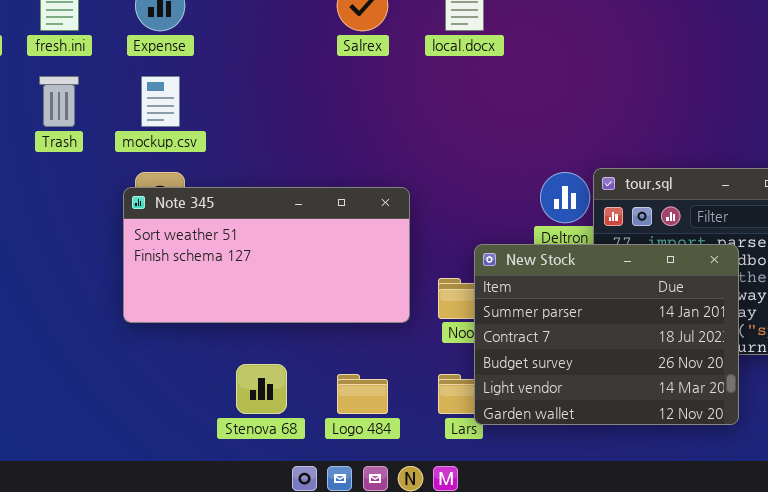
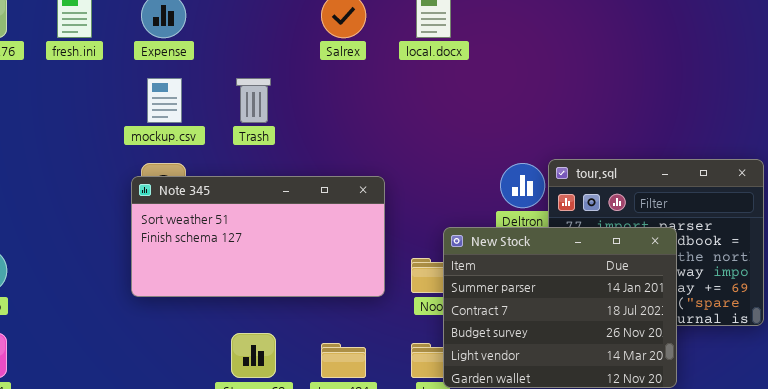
Trash: [39,76,79,127] -> [236,78,271,123], moved

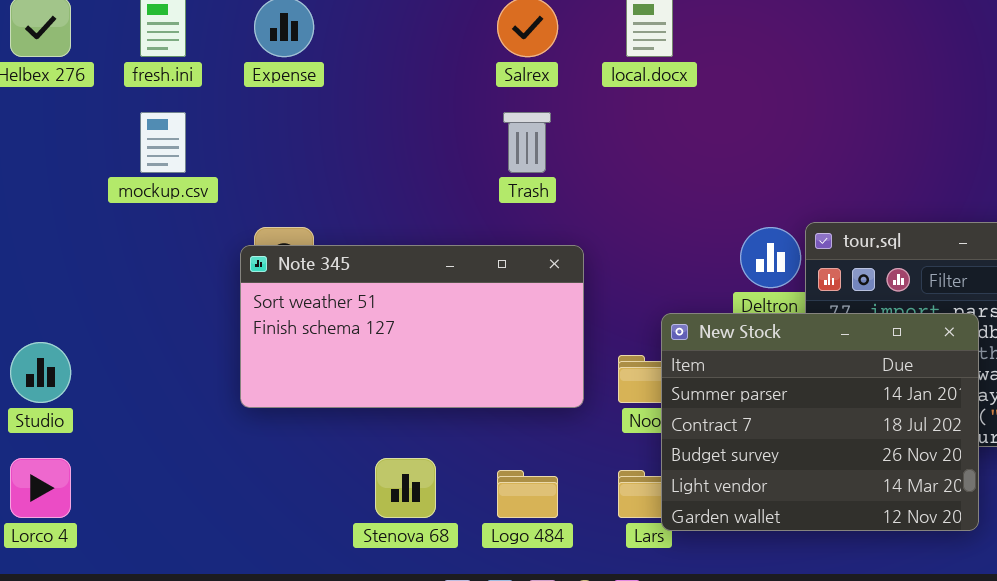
mockup.csv: [147,78,182,123] -> [140,112,186,173], moved
Trash: [236,78,271,123] -> [503,112,551,173], moved

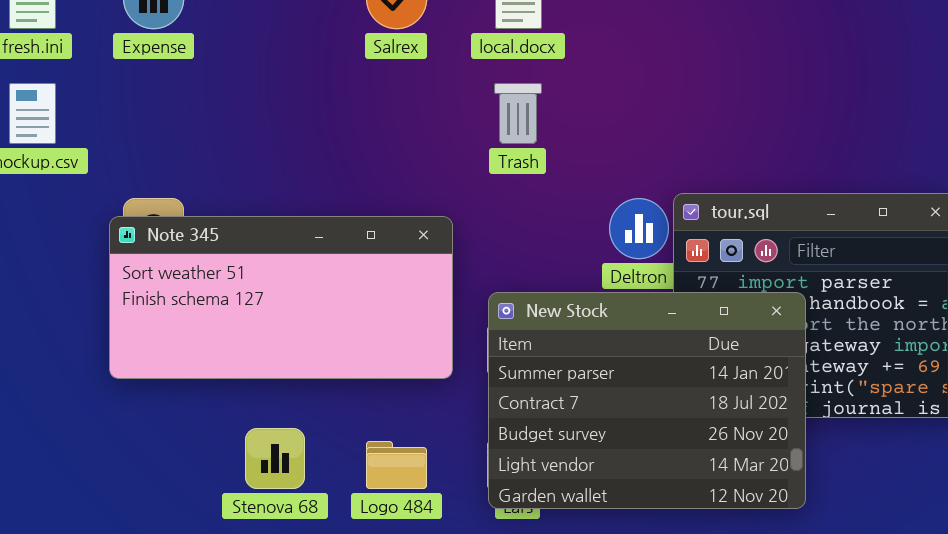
Trash: [503,112,551,173] -> [494,83,542,144], moved
New Stock: [661,313,979,531] -> [488,292,806,509], moved

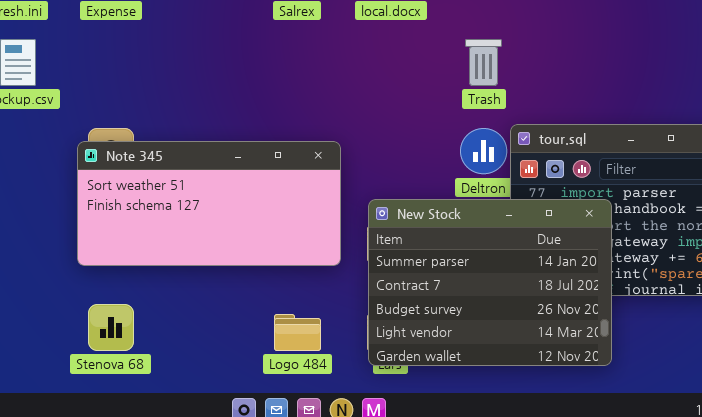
Trash: [494,83,542,144] -> [465,39,502,86], moved
Stenova 68: [245,428,305,489] -> [88,304,134,351], moved

